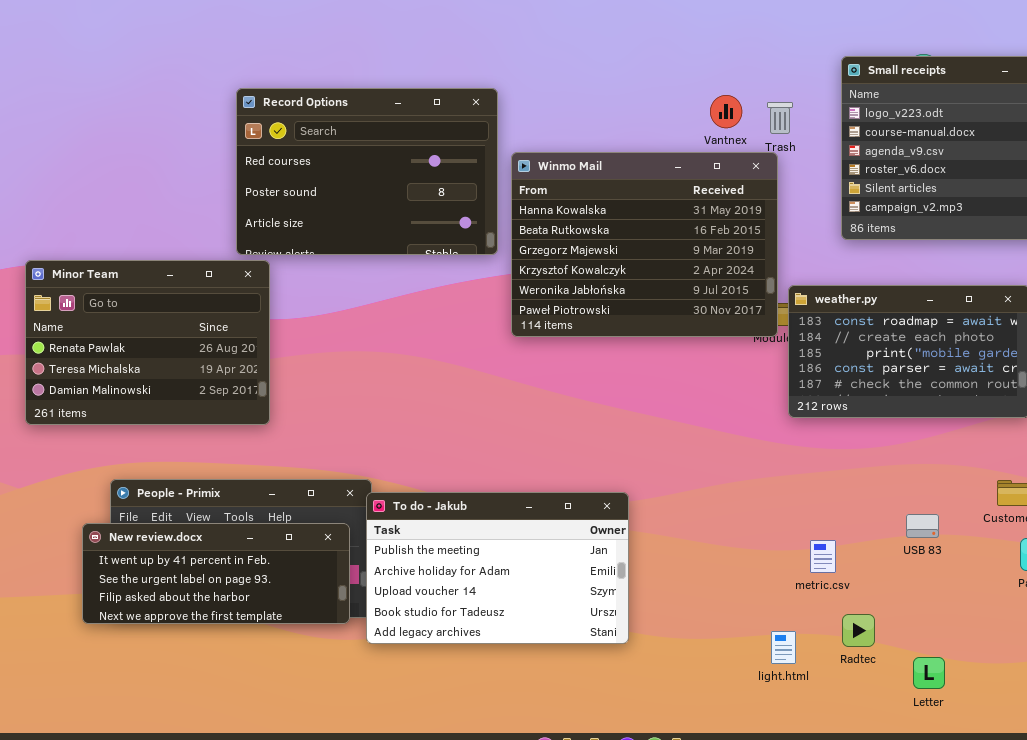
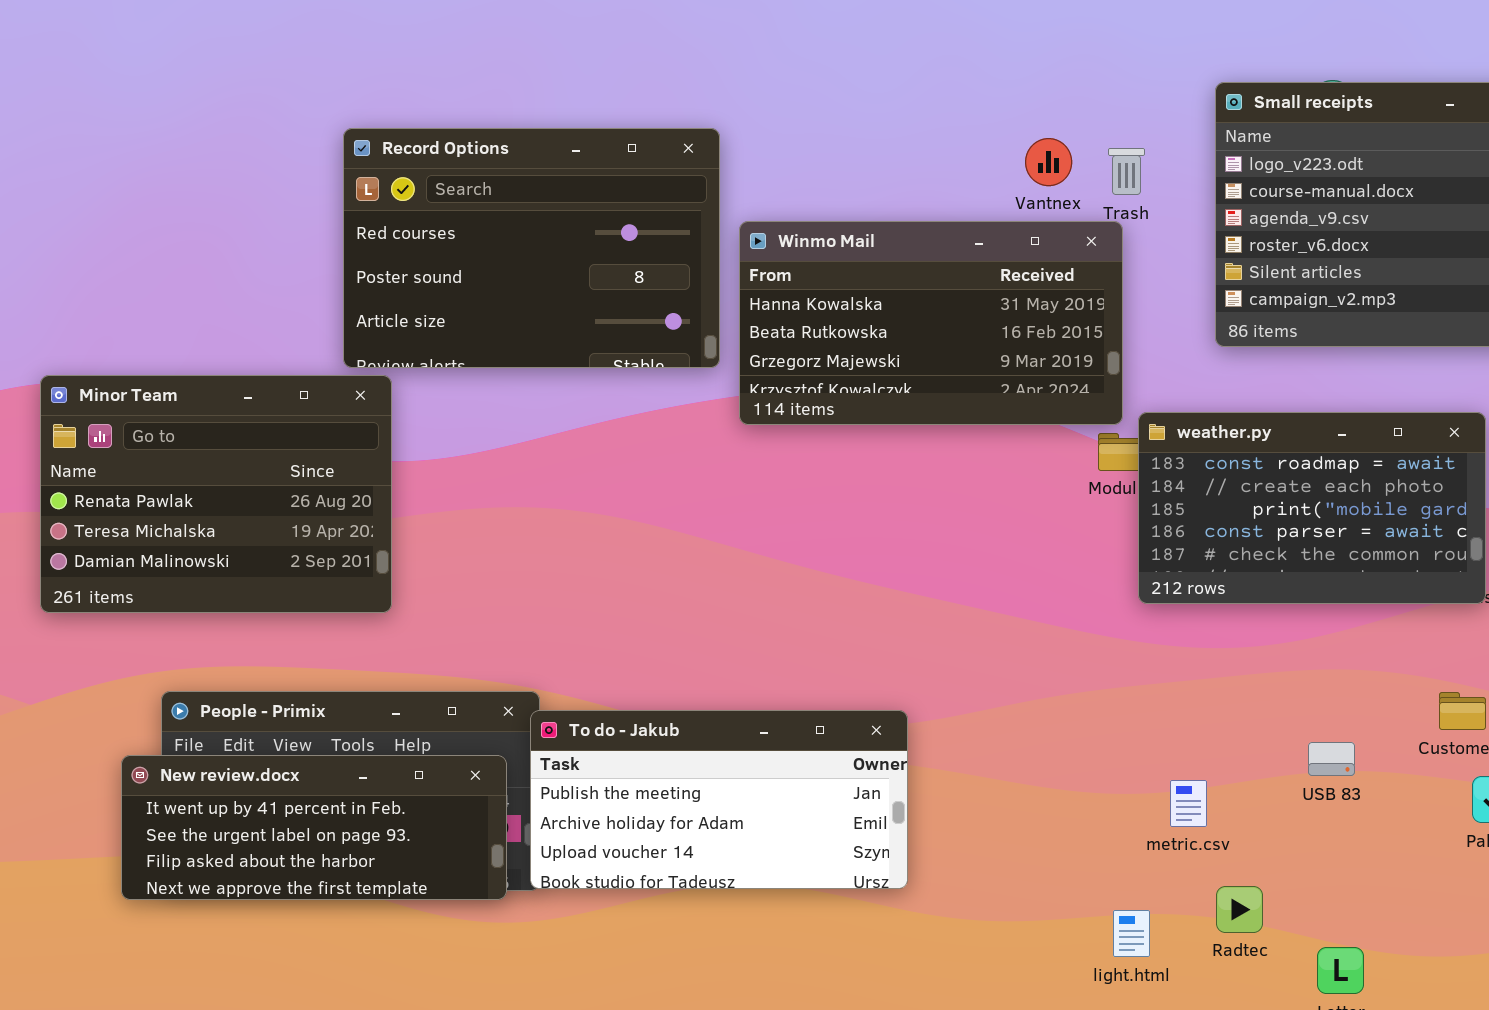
Winmo Mail: [511,152,778,337] -> [739,221,1123,425], resized
To do - Jakub: [366,492,629,644] -> [530,710,908,889], resized

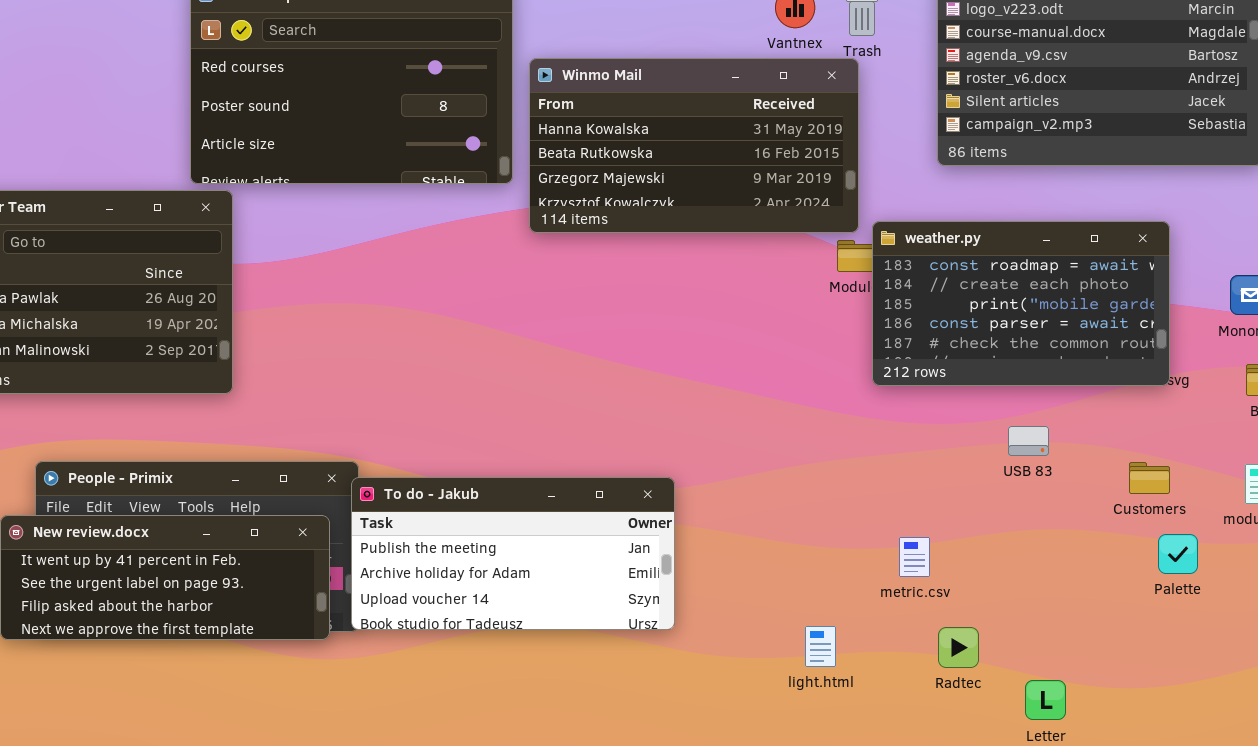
USB 83: [1308,742,1355,776] -> [1008,426,1049,456], moved
light.html: [1113,910,1150,957] -> [805,626,836,667], moved

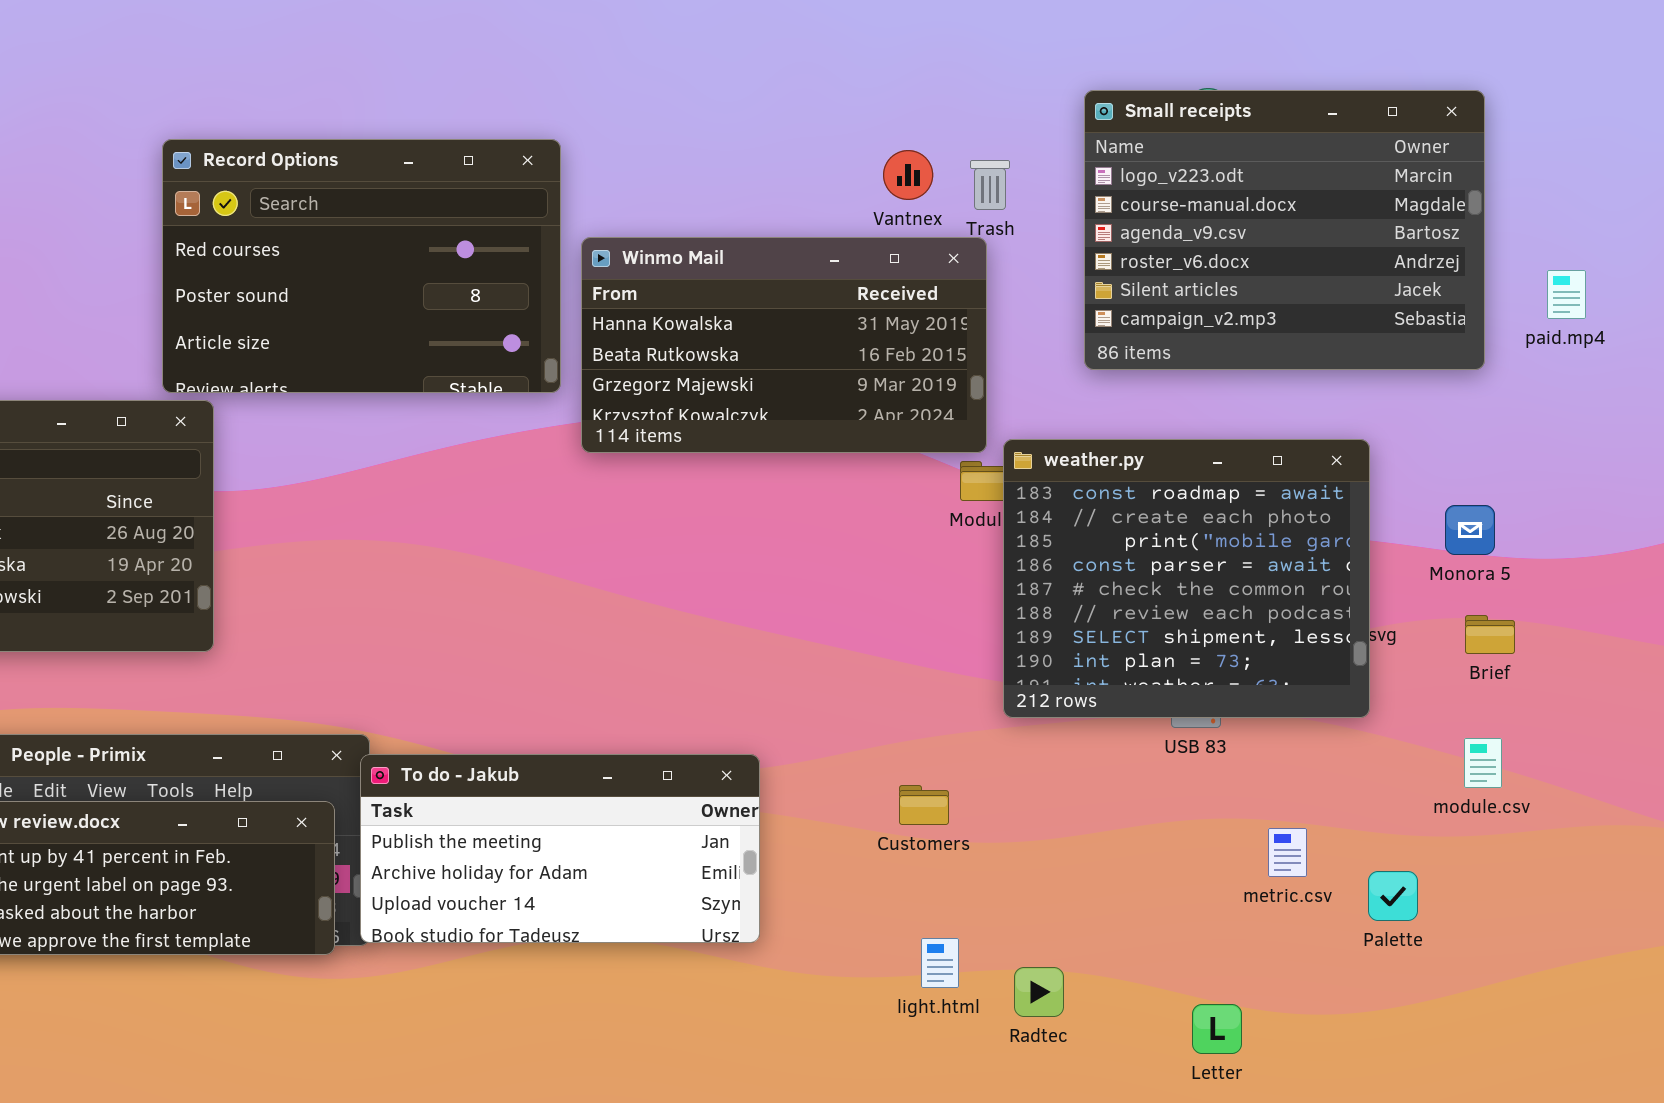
weather.py: [872,221,1170,386] -> [1003,439,1370,718], resized
Customers: [1129,462,1170,494] -> [899,785,949,825], moved
Palette: [1158,534,1198,574] -> [1368,871,1418,921], moved
metric.csv: [899,537,930,577] -> [1268,828,1307,877], moved
Radtec: [938,627,979,668] -> [1014,967,1064,1017], moved

